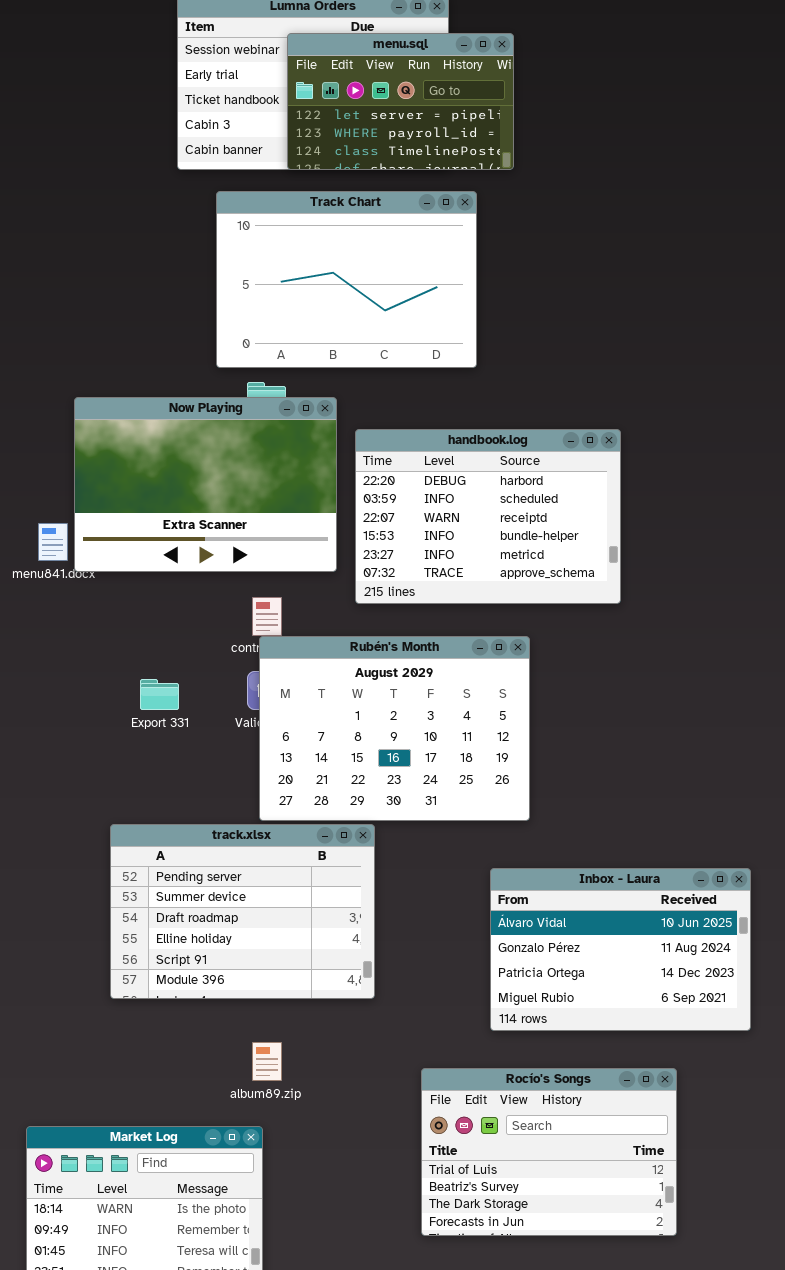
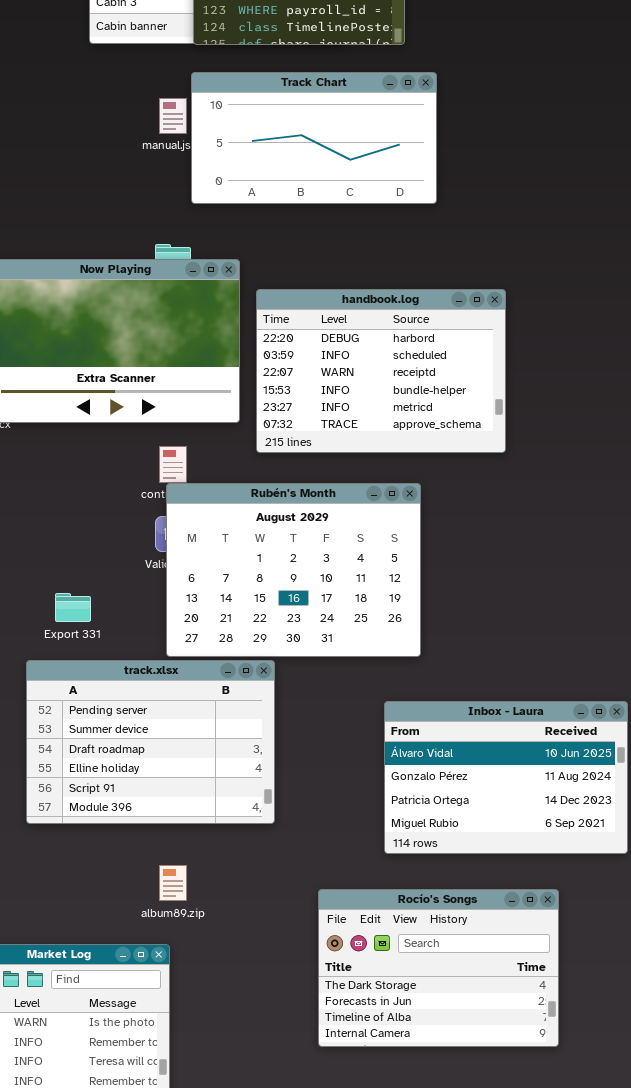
Track Chart: [216,191,477,368] -> [191,72,437,204], moved, resized
Export 331: [140,679,179,710] -> [55,593,91,622], moved
Rocío's Songs: [421,1068,677,1236] -> [318,889,559,1047], scrolled down 2 rows

